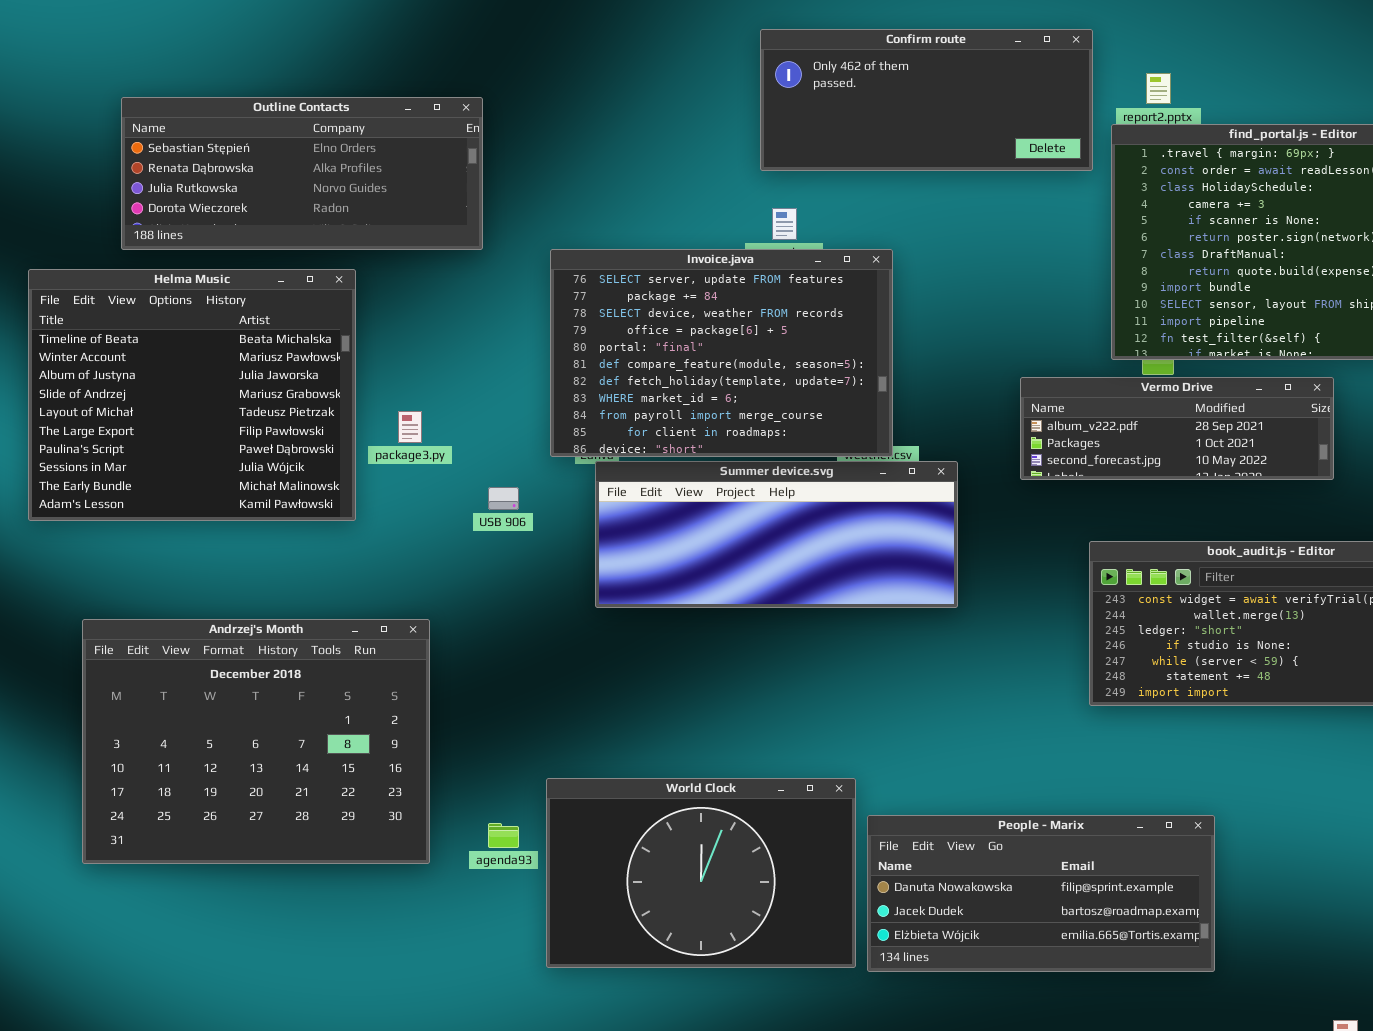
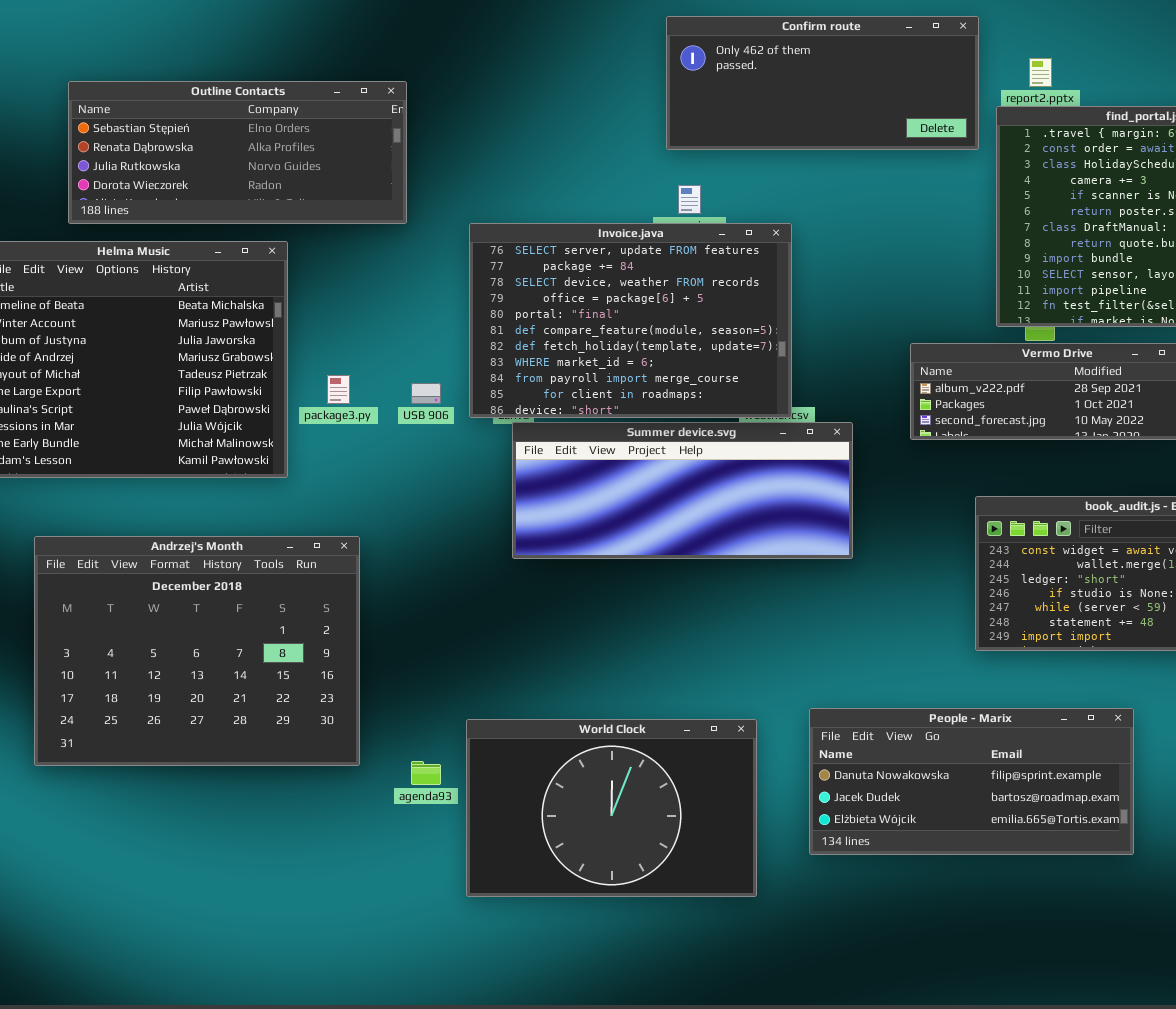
USB 906: [488,487,519,510] -> [411,383,441,404], moved
Andrzej's Month: [82,619,430,864] -> [34,536,360,766], moved
People - Marix: [867,815,1215,972] -> [809,708,1134,855], moved

